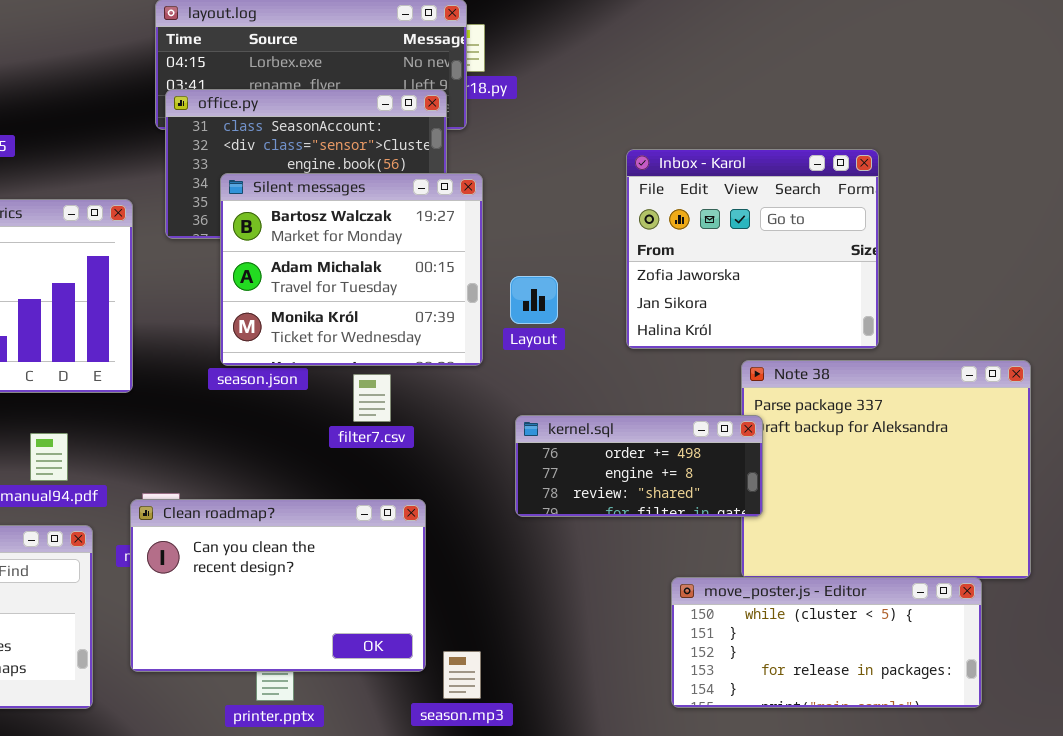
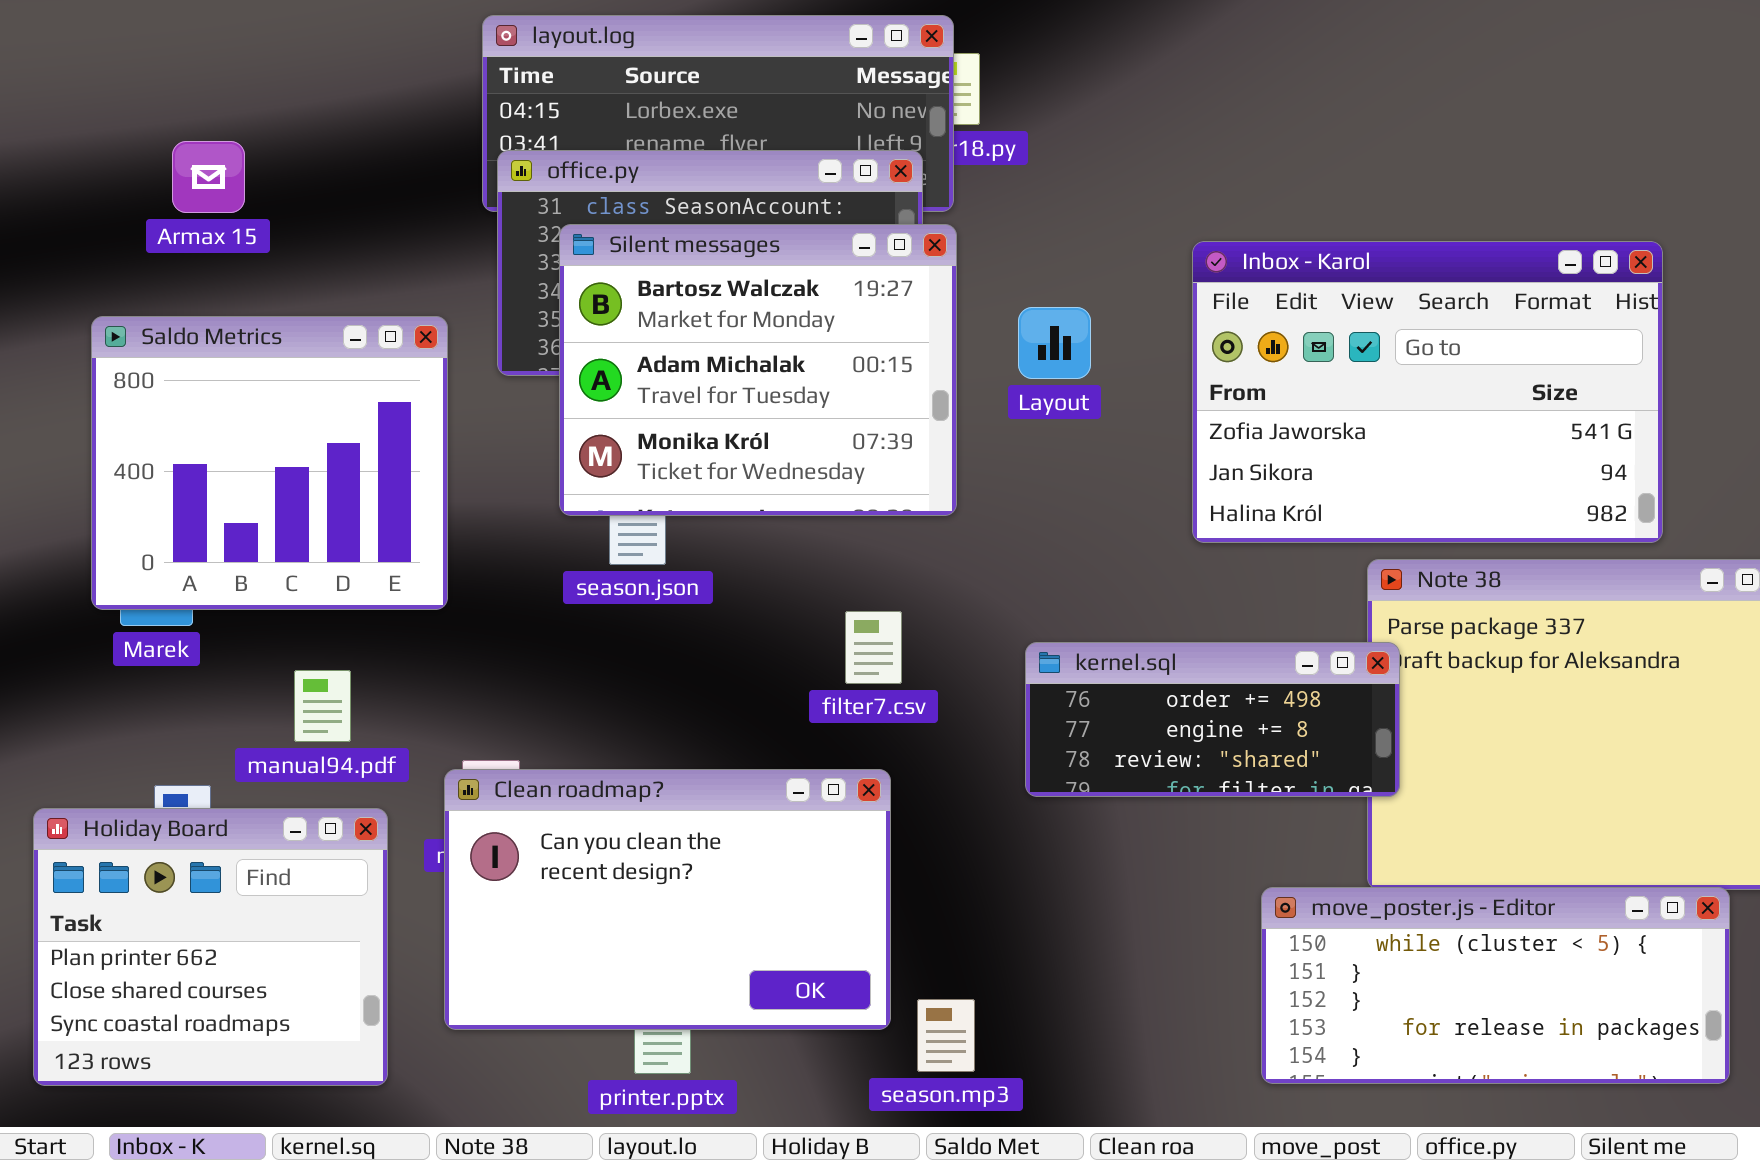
Inbox - Karol: [626,149,879,349] -> [1192,241,1663,543], resized
Silent messages: [220,173,483,366] -> [559,224,957,516], moved
Layout: [510,276,558,324] -> [1018,307,1091,379], moved
filter7.csv: [353,374,391,422] -> [845,611,902,684], moved

